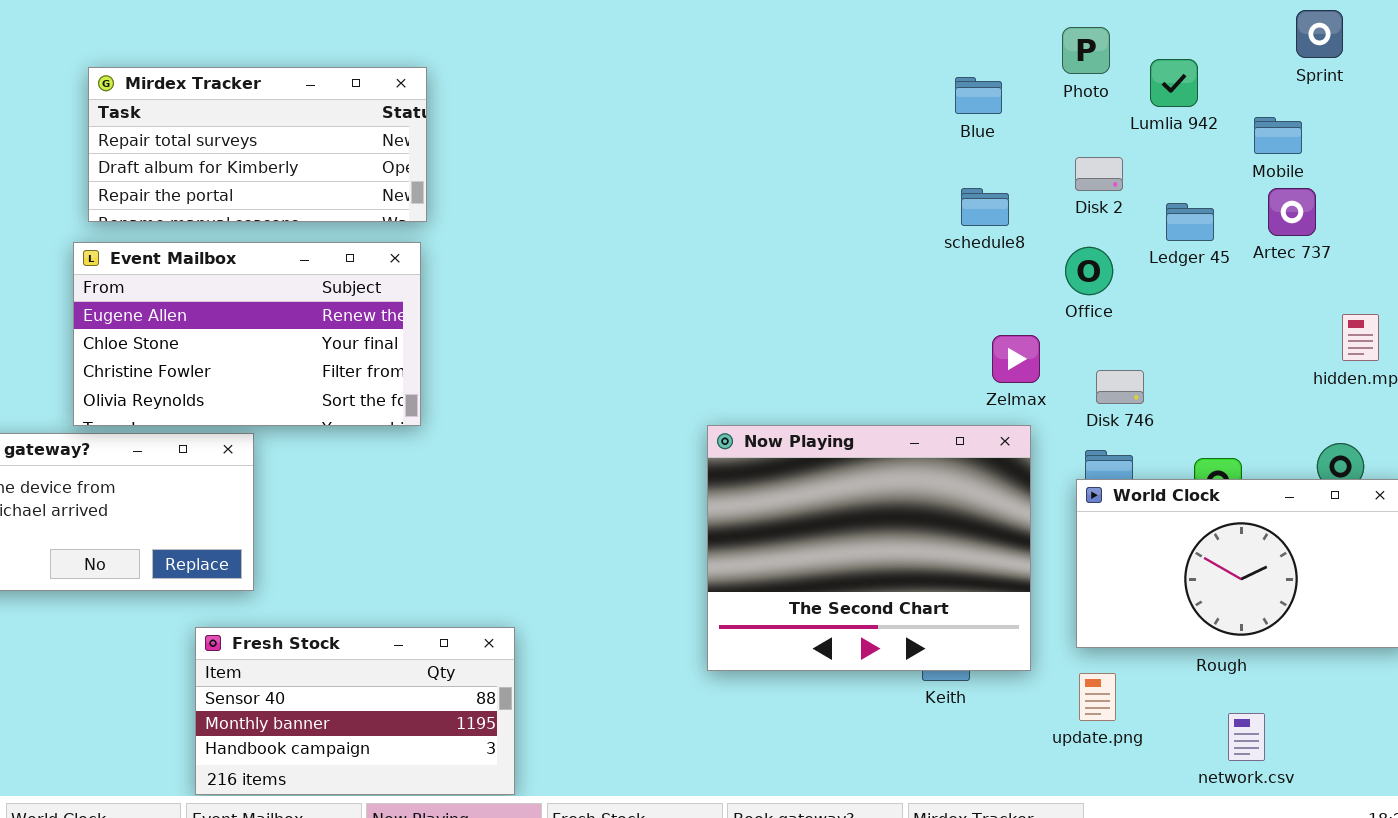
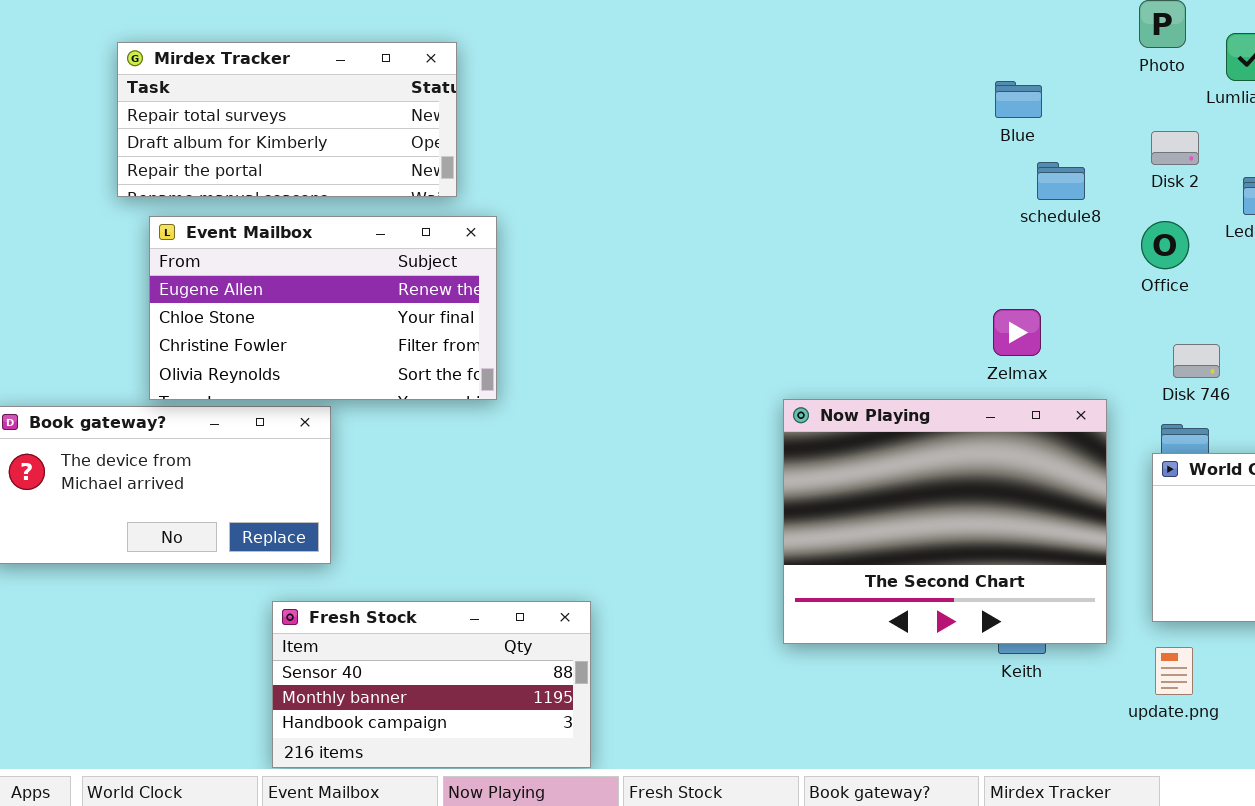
Mirdex Tracker: [88,67,427,222] -> [117,42,457,197], moved
Blue: [955,77,1002,114] -> [995,81,1042,118], moved
Zelmax: [992,335,1040,383] -> [993,309,1041,356], moved

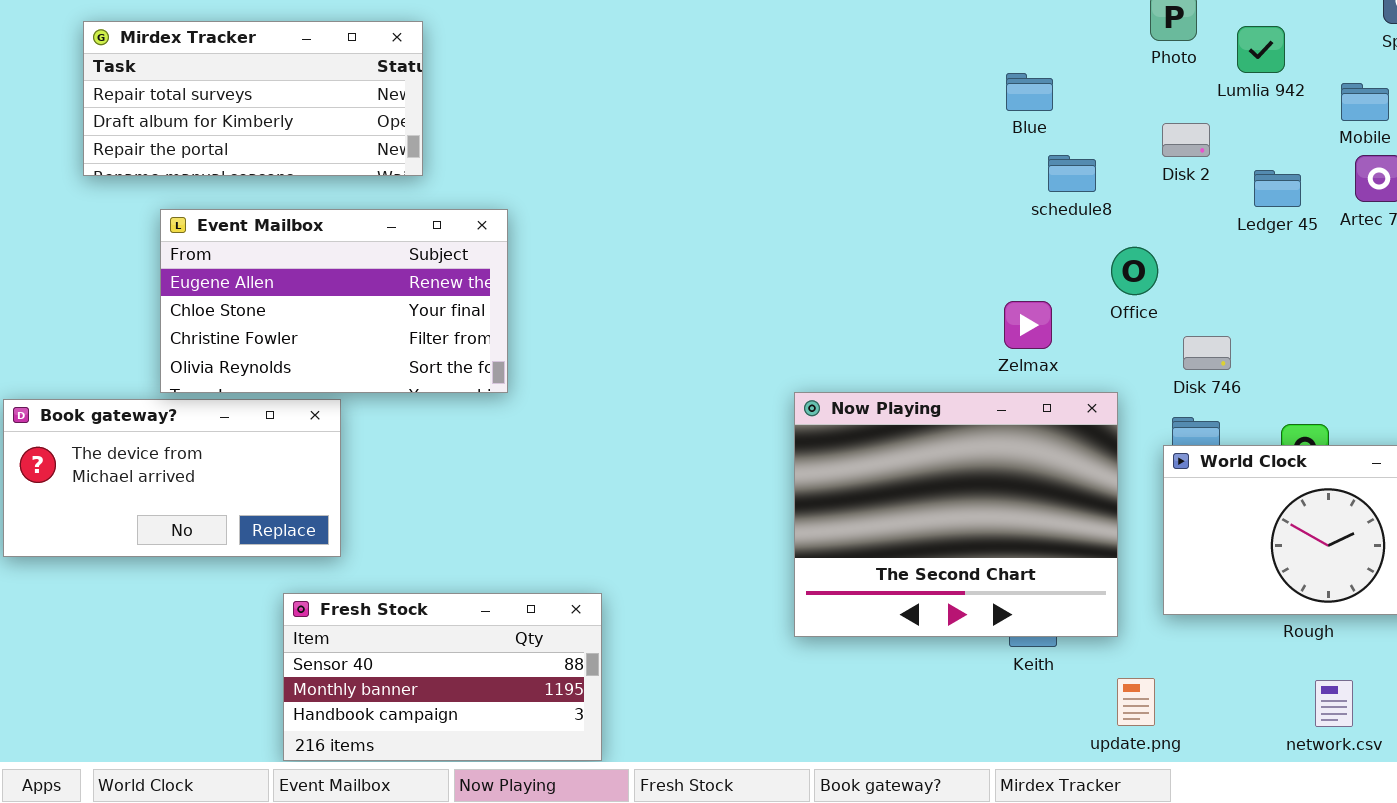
Mirdex Tracker: [117,42,457,197] -> [83,21,423,176], moved
Office: [1141,221,1189,269] -> [1111,247,1158,295], moved
update.png: [1155,647,1193,695] -> [1117,678,1155,726], moved

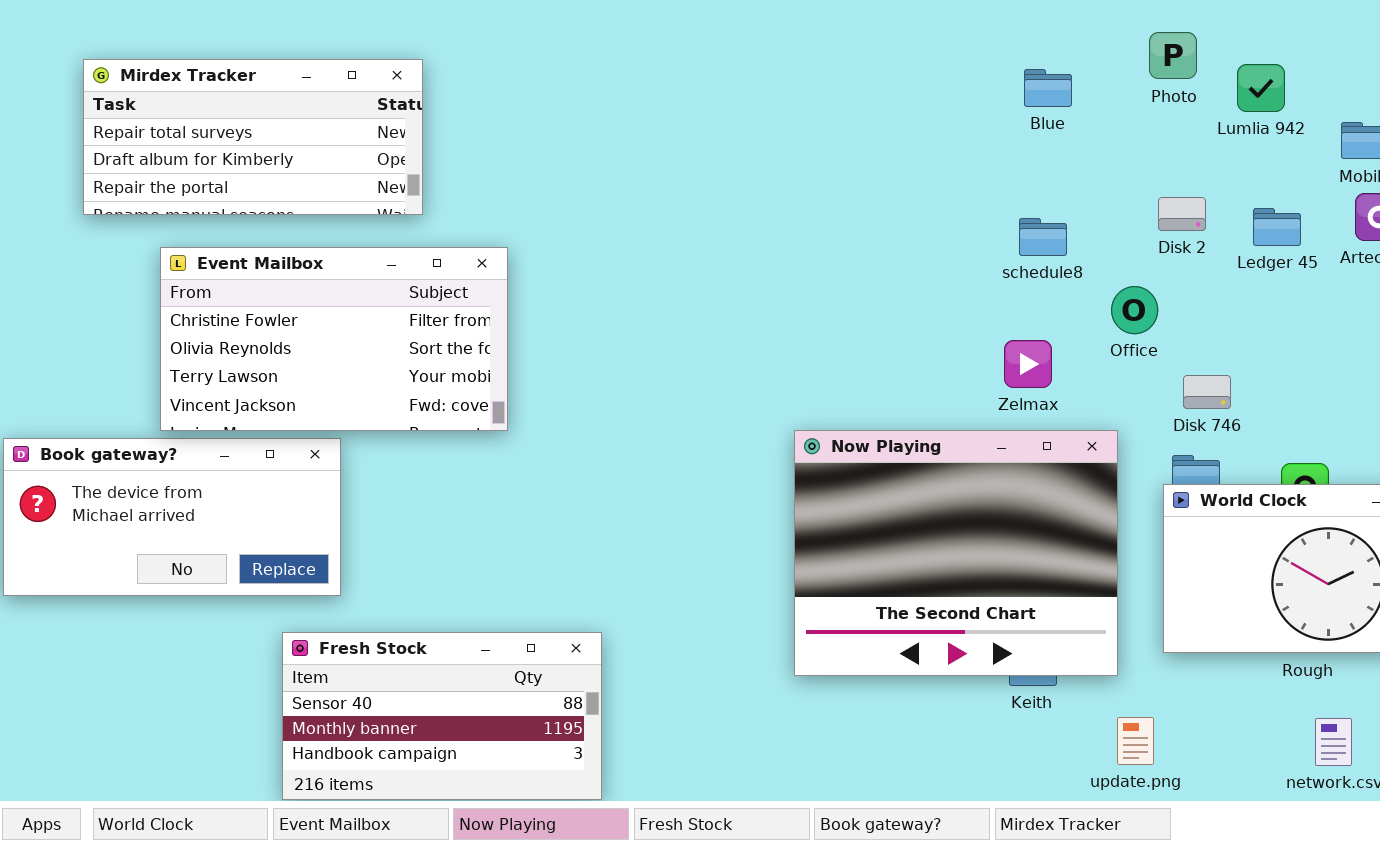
Blue: [1006,73,1053,111] -> [1024,69,1072,107], moved
Disk 2: [1162,123,1210,157] -> [1158,197,1206,231], moved
schedule8: [1048,155,1096,192] -> [1019,218,1067,256], moved
Event Mailbox: [160,209,508,393] -> [160,247,508,431], scrolled down 2 rows

